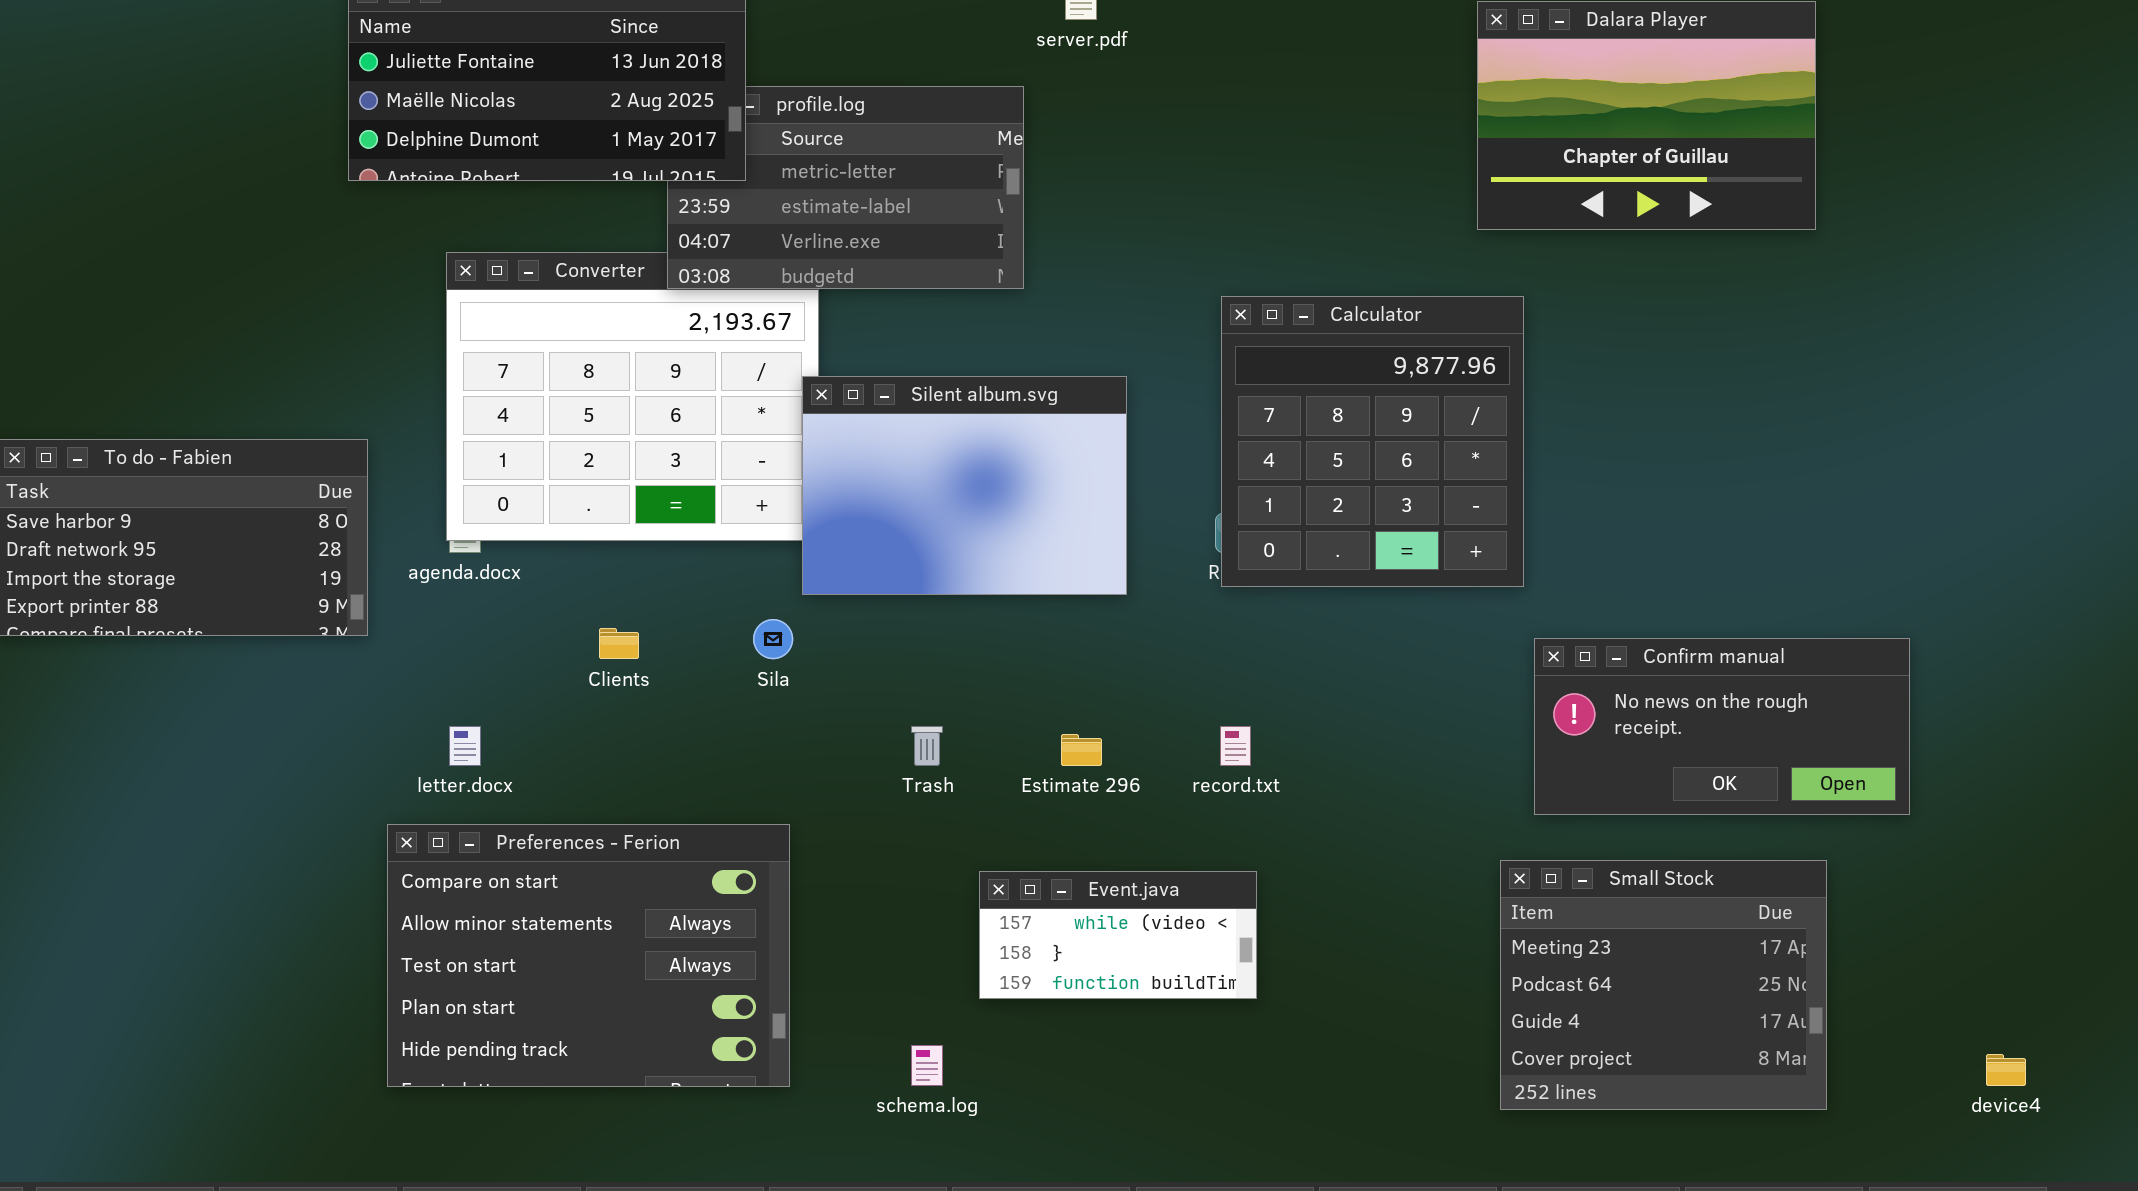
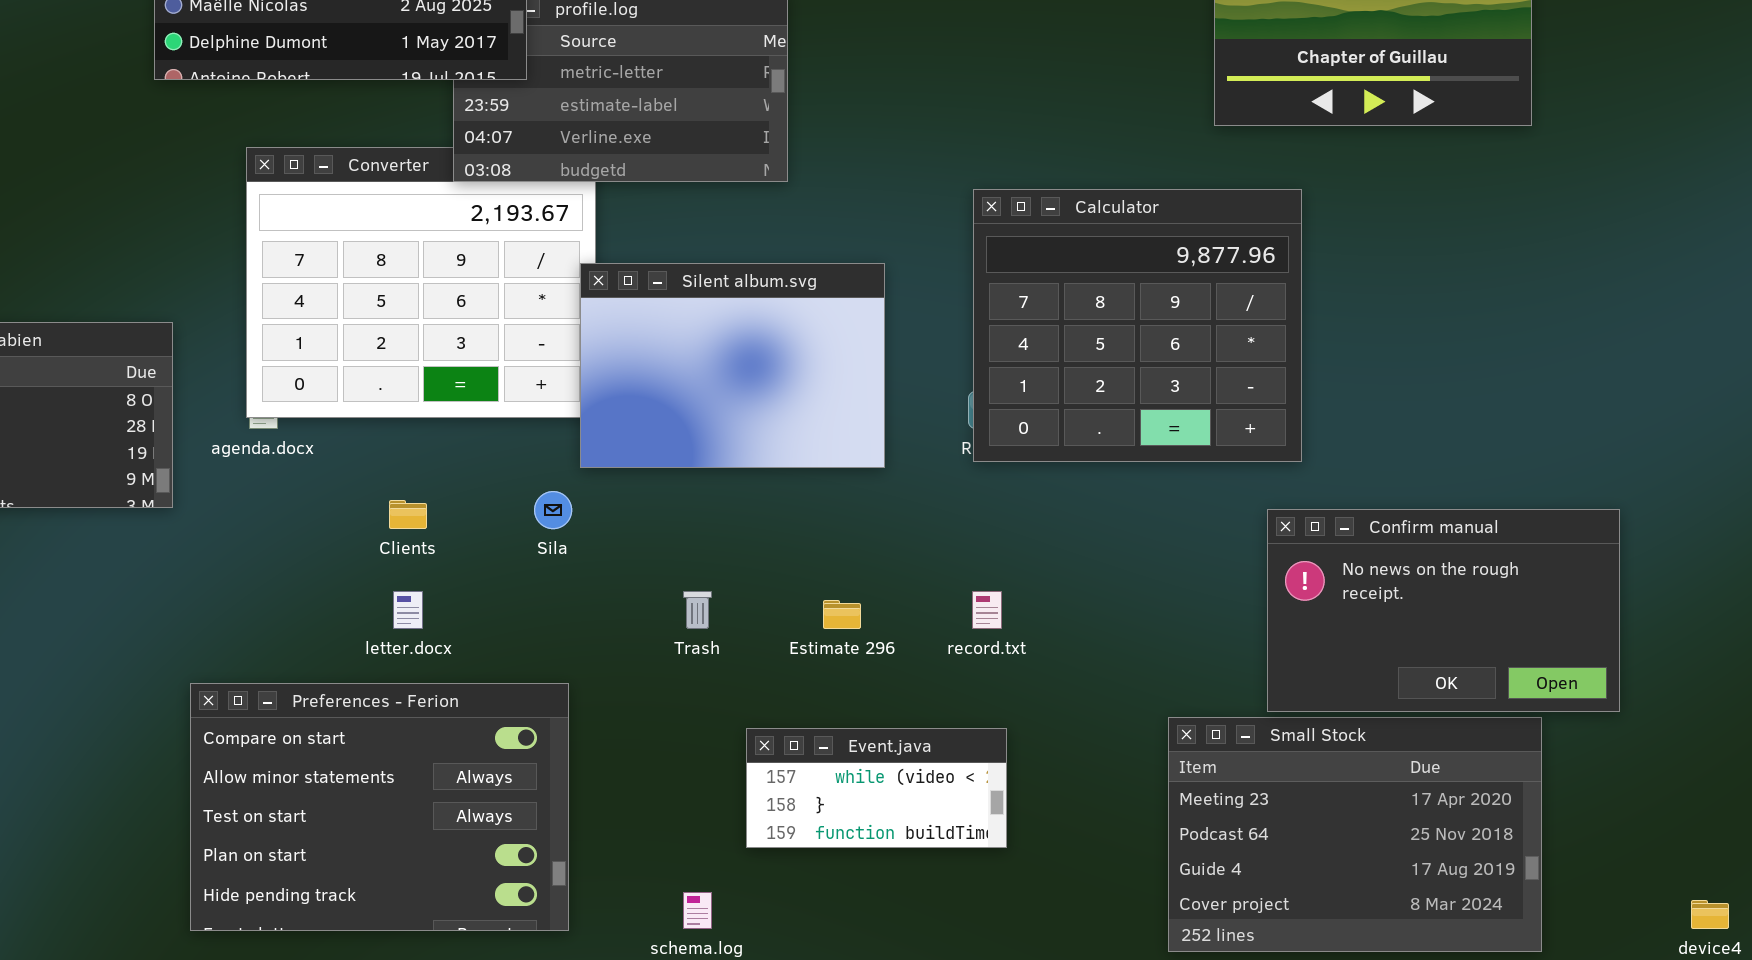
Calculator: [1221,296,1524,587] -> [973,189,1302,462], resized
Confirm manual: [1534,638,1910,815] -> [1267,509,1620,712], resized
letter.docx: [449,726,481,766] -> [393,591,423,629], moved
Small Stock: [1500,860,1827,1110] -> [1168,717,1542,952], resized

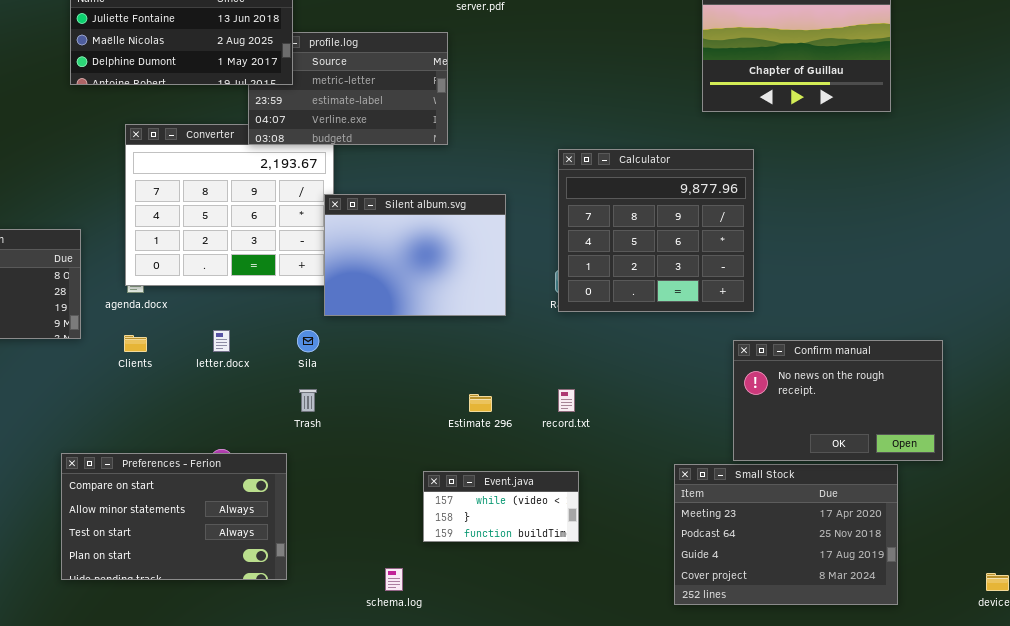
Clients: [389,500,427,529] -> [124,335,147,352], moved
letter.docx: [393,591,423,629] -> [213,330,230,352], moved
Trash: [683,591,712,629] -> [299,389,317,412], moved
Preferences - Ferion: [190,683,569,931] -> [61,453,287,580], moved, resized

